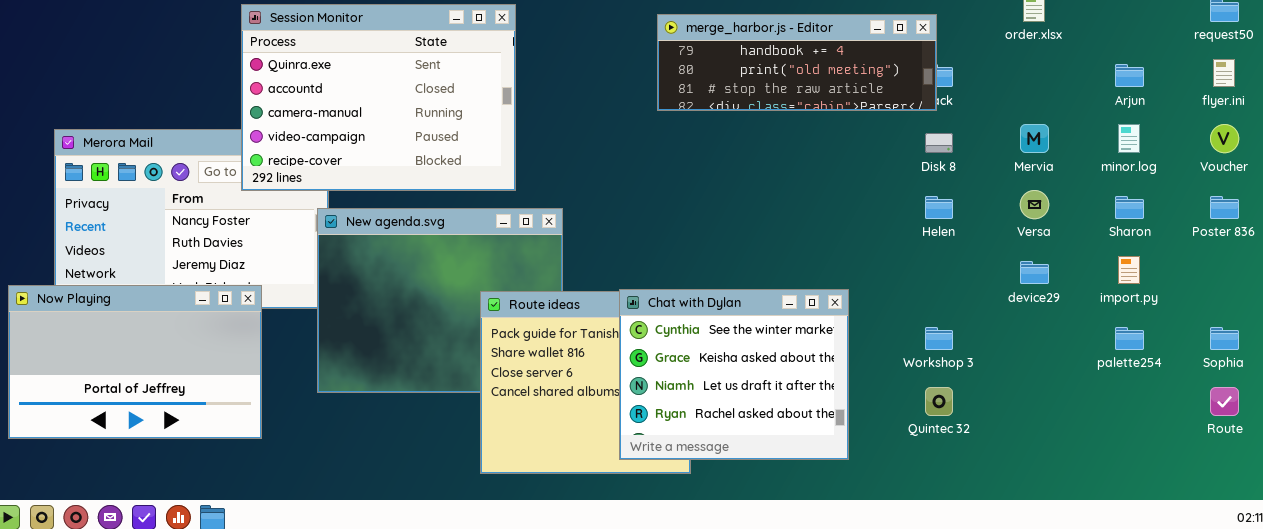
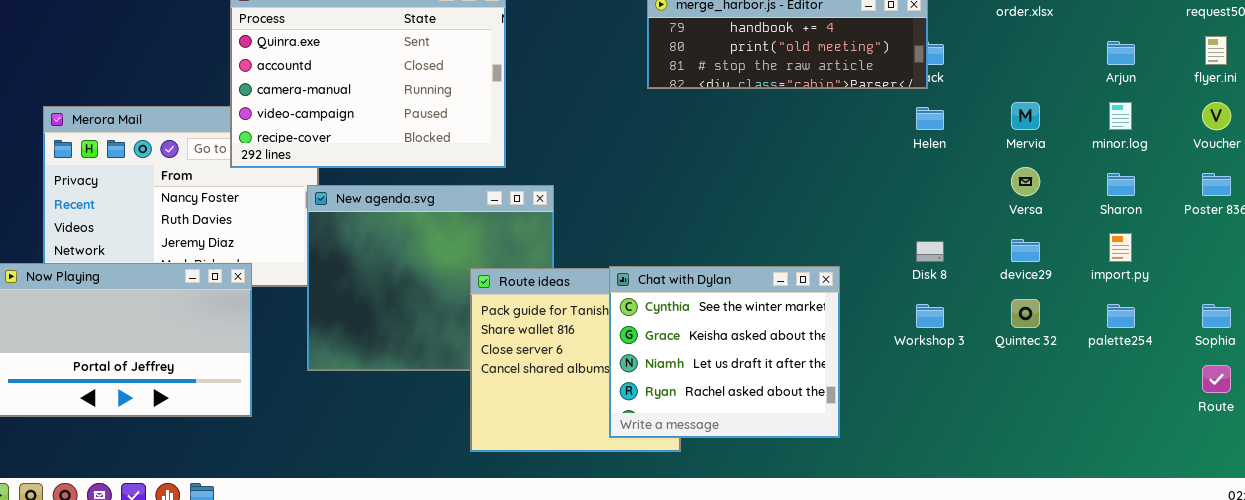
Disk 8: [925,133,953,153] -> [916,241,944,262], moved
Helen: [925,196,953,219] -> [916,107,944,130], moved
Quintec 32: [925,387,953,416] -> [1011,299,1040,328], moved

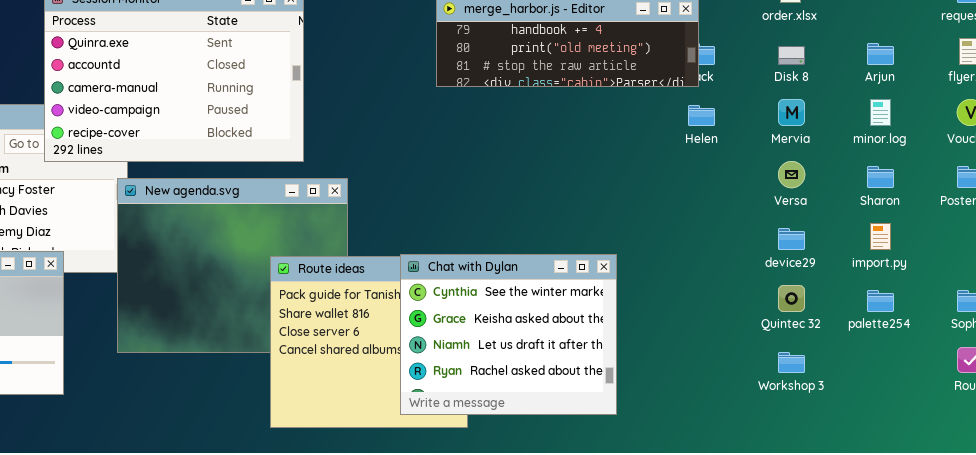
Disk 8: [916,241,944,262] -> [778,46,805,65], moved
Workshop 3: [916,304,944,328] -> [778,352,805,373], moved

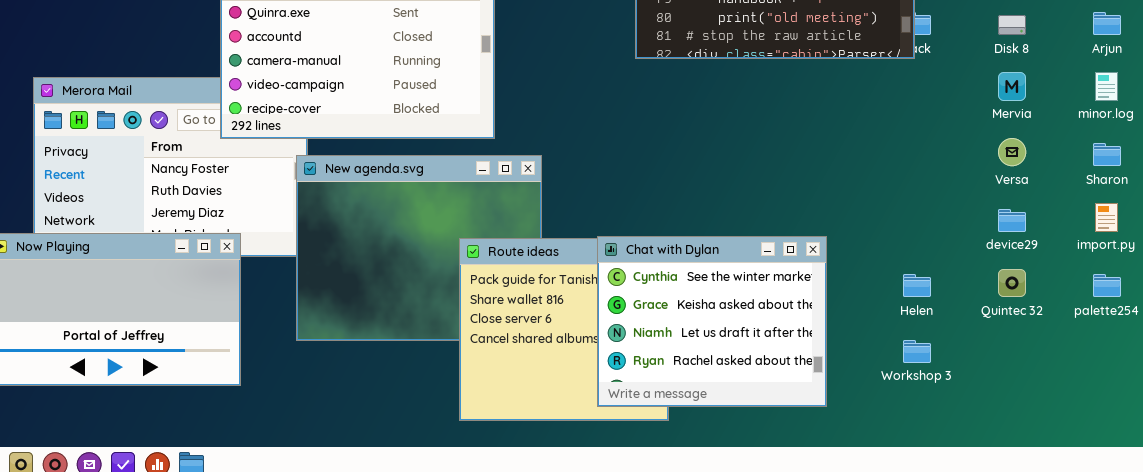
Helen: [688,105,715,126] -> [903,274,931,297], moved
Workshop 3: [778,352,805,373] -> [903,340,931,363], moved

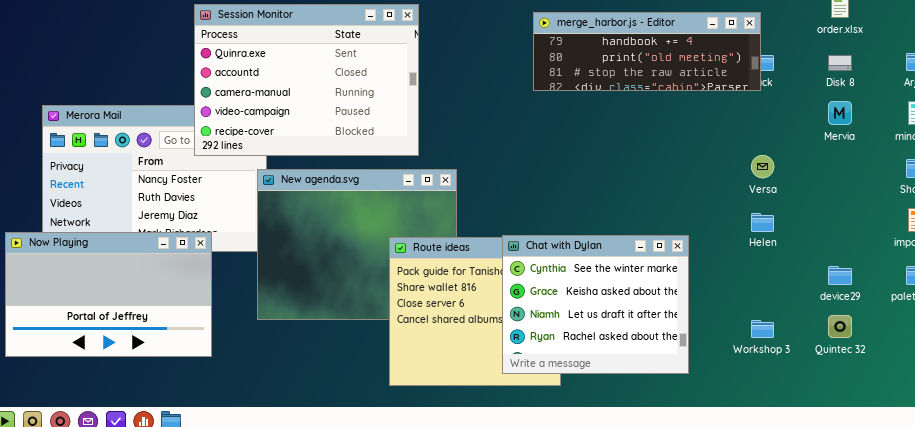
Versa: [998,138,1026,166] -> [751,155,774,178], moved
device29: [998,209,1026,232] -> [828,266,852,285], moved
Quintec 32: [998,269,1026,297] -> [828,315,852,338], moved
Helen: [903,274,931,297] -> [751,213,774,232], moved

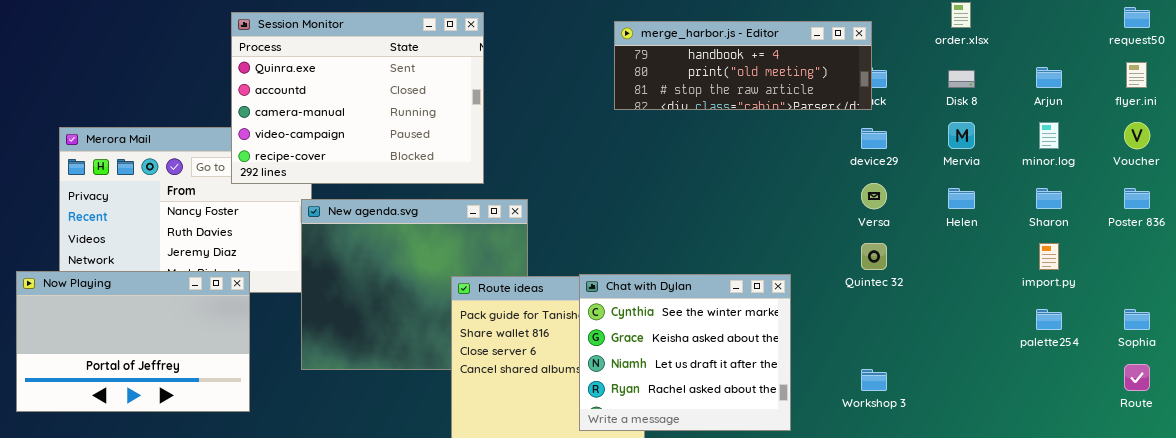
Helen: [751,213,774,232] -> [948,188,975,209], moved
device29: [828,266,852,285] -> [861,128,887,149], moved
Quintec 32: [828,315,852,338] -> [861,243,887,270], moved

